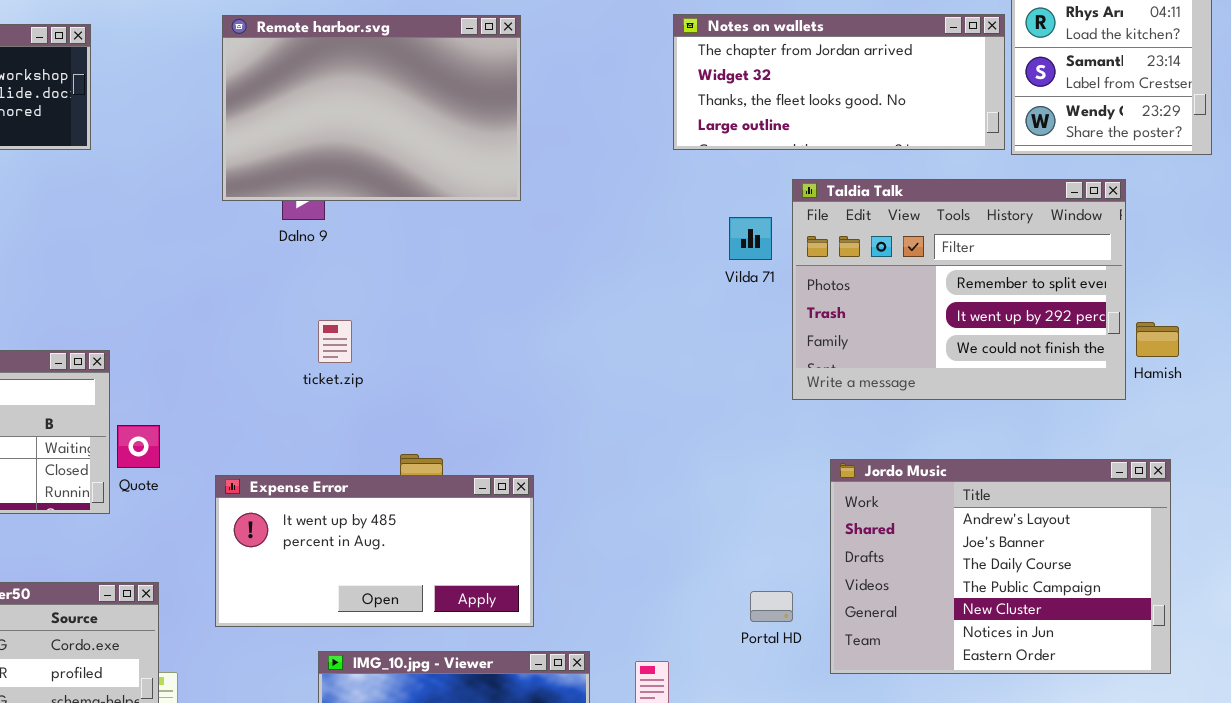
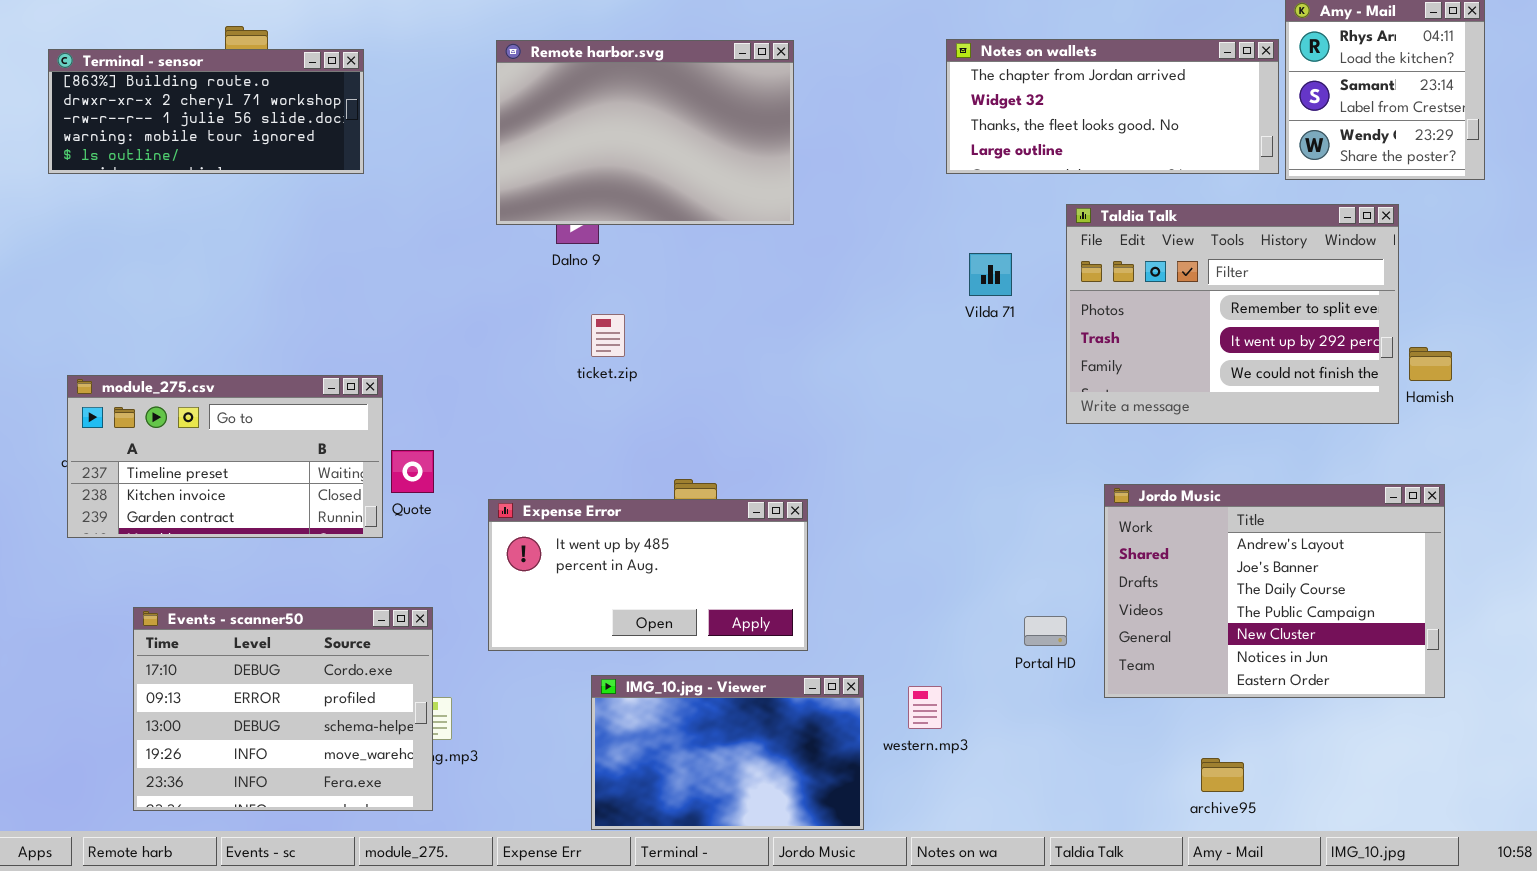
Vilda 71: [729,217,772,260] -> [969,253,1012,296], moved
ticket.zip: [318,320,352,363] -> [591,314,625,357], moved

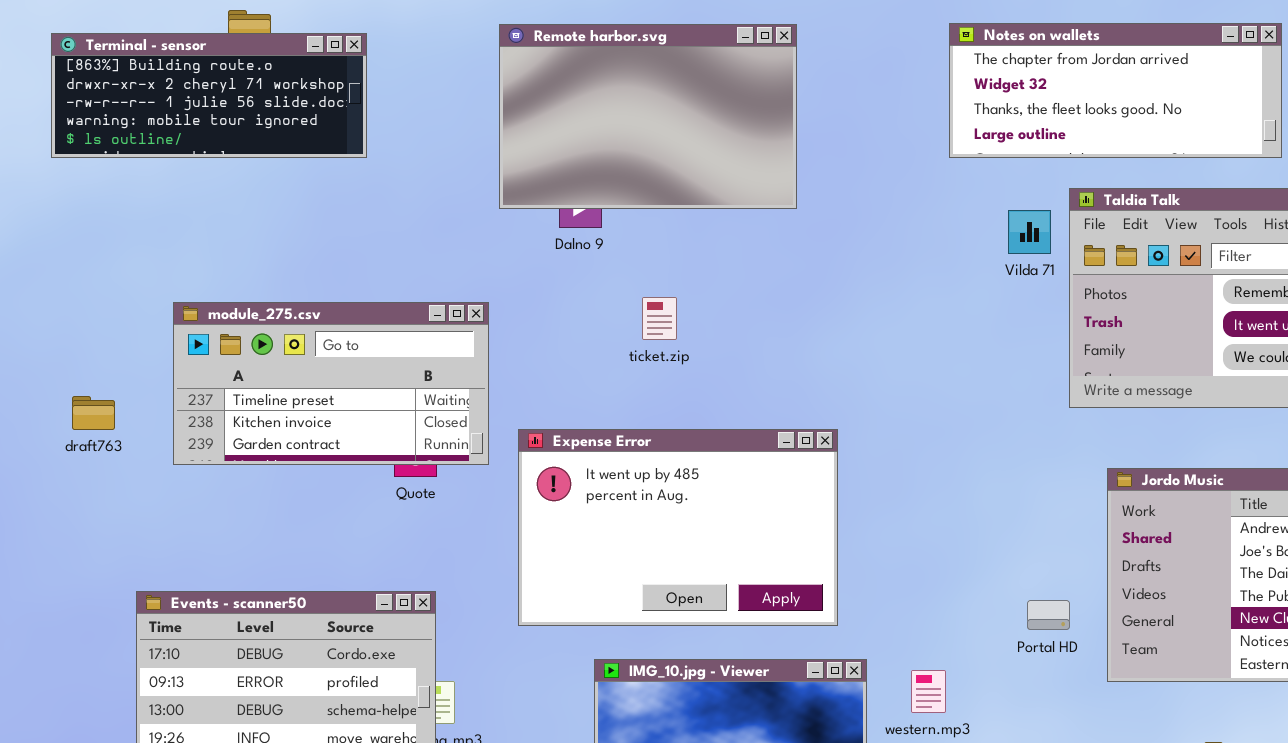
Vilda 71: [969,253,1012,296] -> [1008,210,1051,254], moved
ticket.zip: [591,314,625,357] -> [642,297,677,340], moved
module_275.csv: [67,375,383,538] -> [173,302,489,465], moved
Expense Error: [488,499,808,651] -> [518,429,838,626], moved, resized

